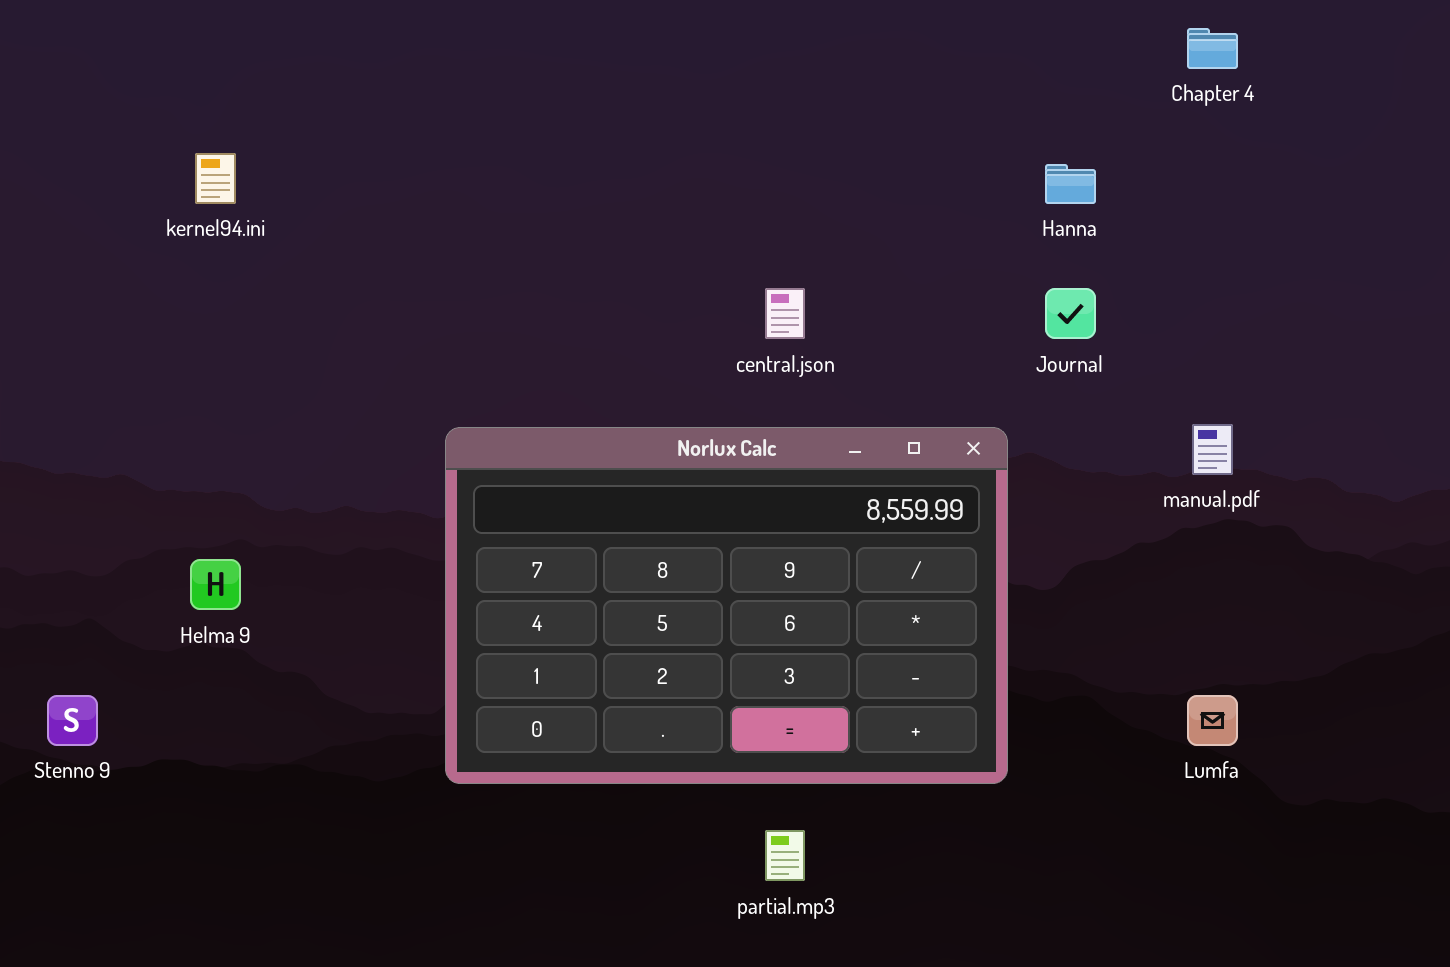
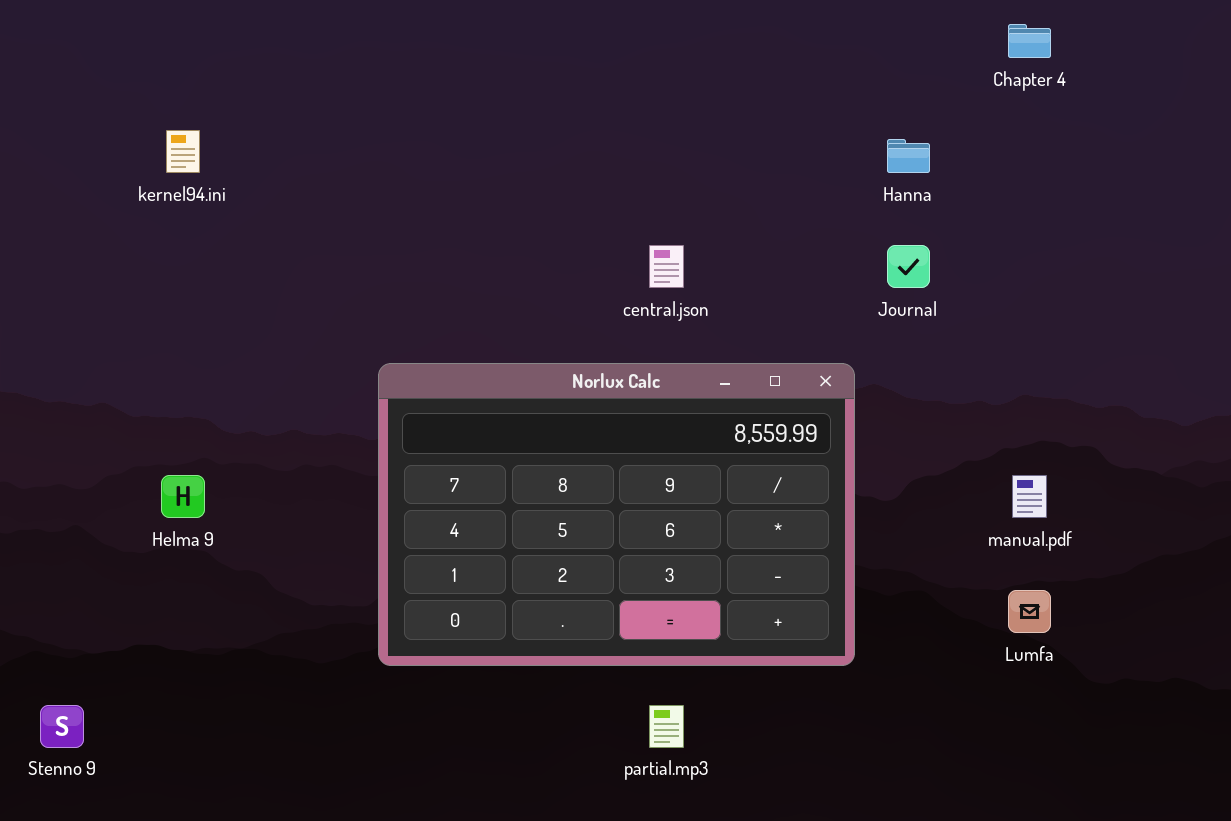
manual.pdf: [1192,424,1233,475] -> [1012,475,1047,518], moved
Stenno 9: [47,695,98,746] -> [40,705,84,748], moved

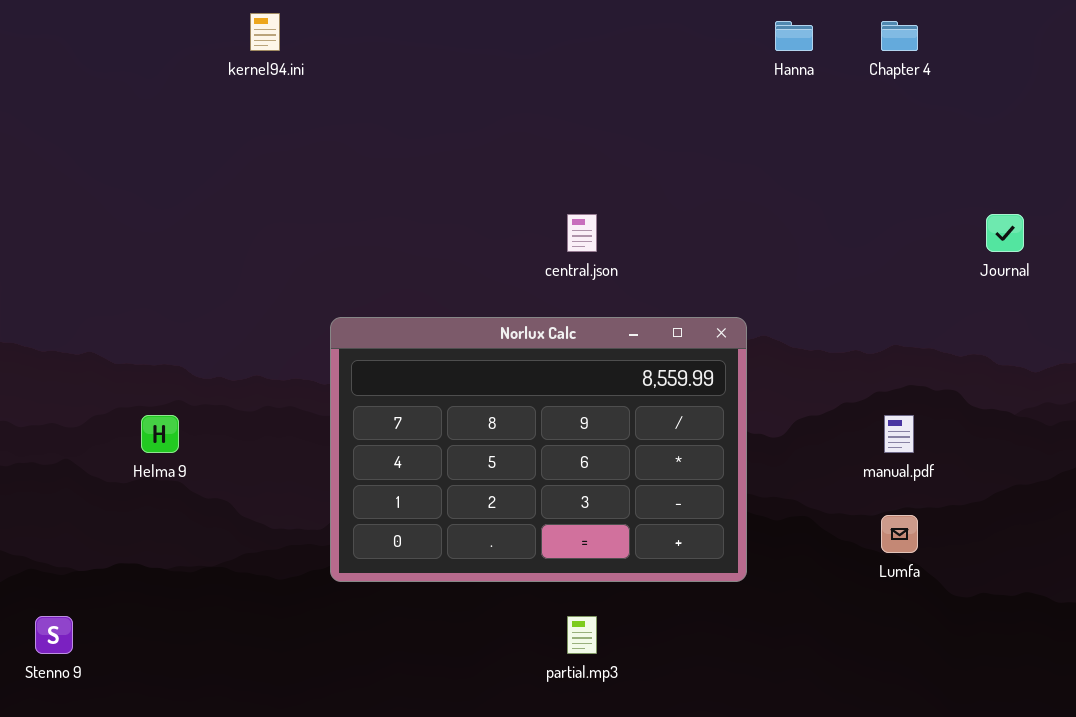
kernel94.ini: [166,130,200,173] -> [250,13,280,51], moved
Hanna: [887,139,930,173] -> [775,21,813,51], moved
Journal: [887,245,930,288] -> [986,214,1024,252], moved

